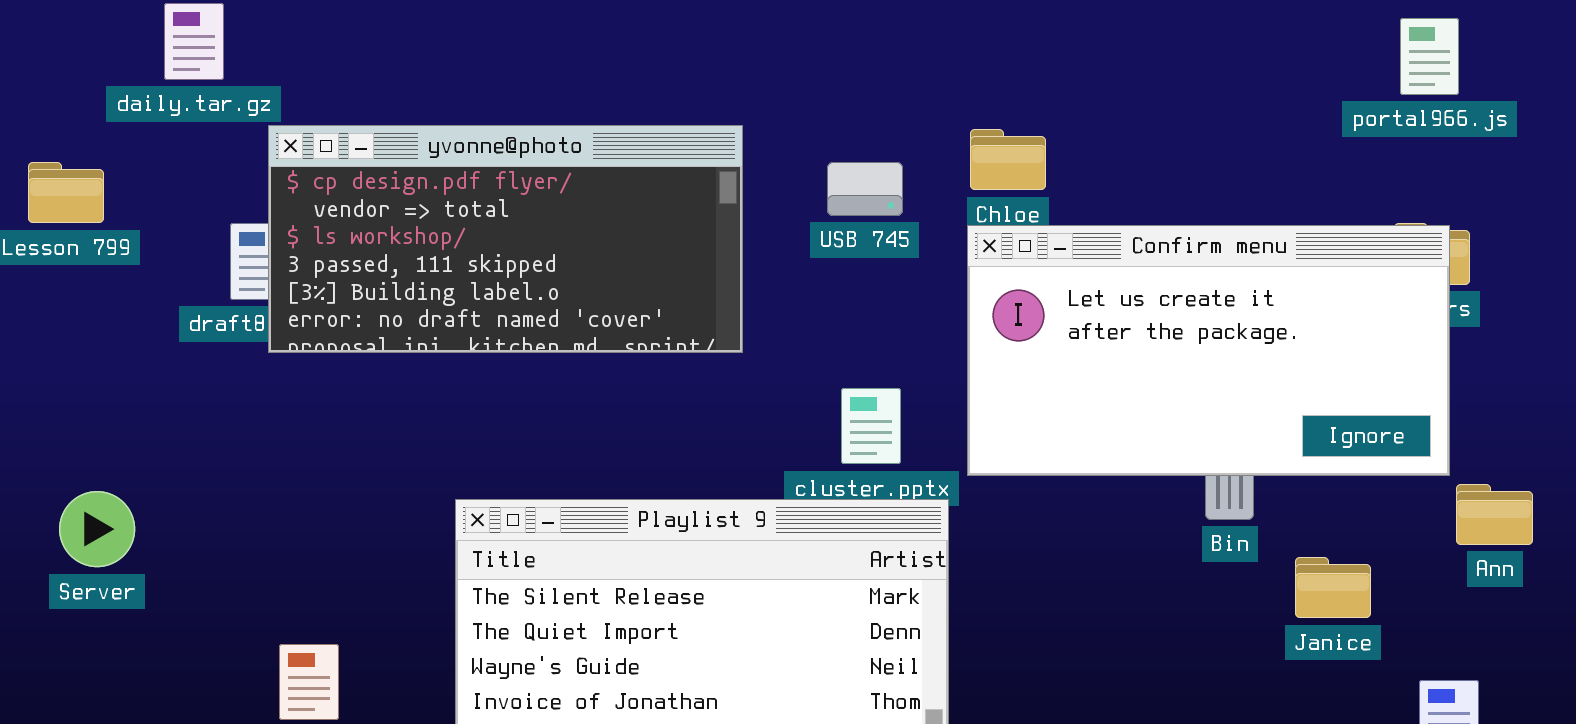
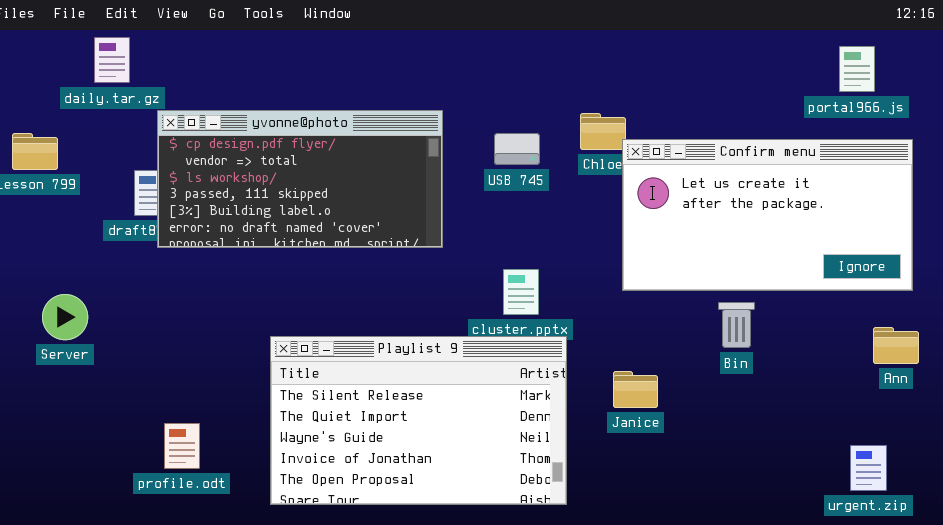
Confirm menu: [967,225,1450,476] -> [622,139,913,291], moved
Server: [59,491,135,567] -> [42,294,88,340], moved
Janice: [1295,557,1371,618] -> [613,371,658,408], moved

